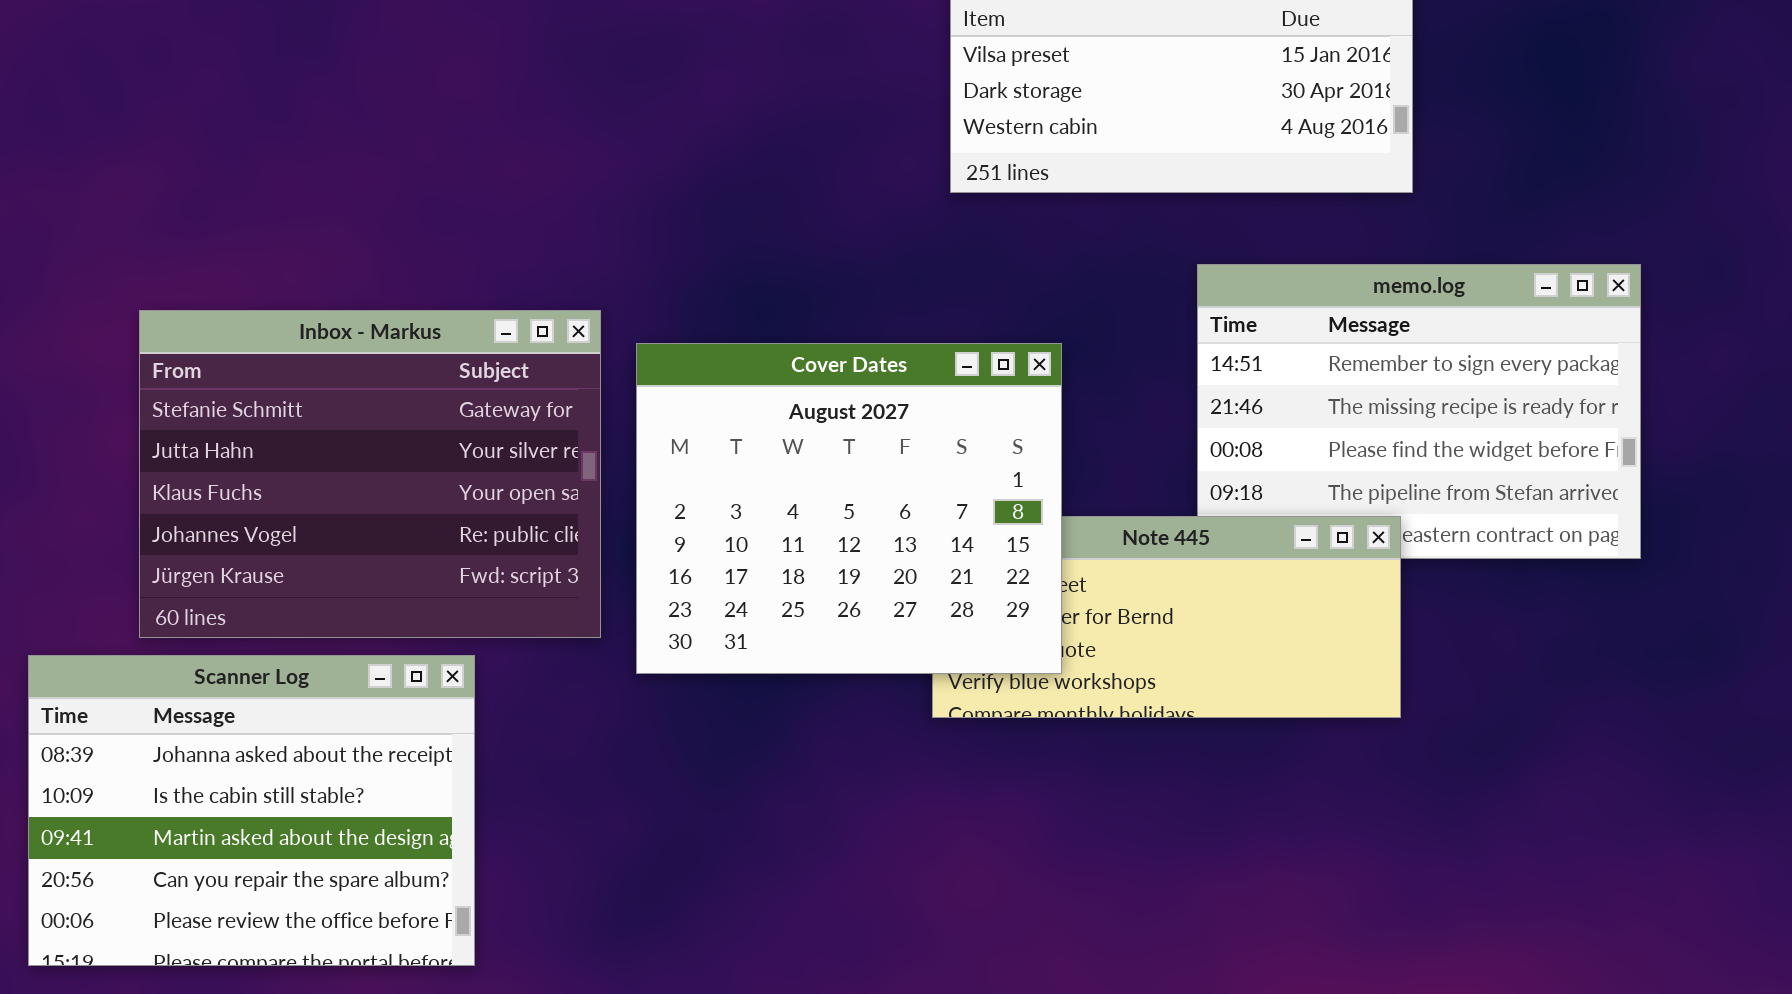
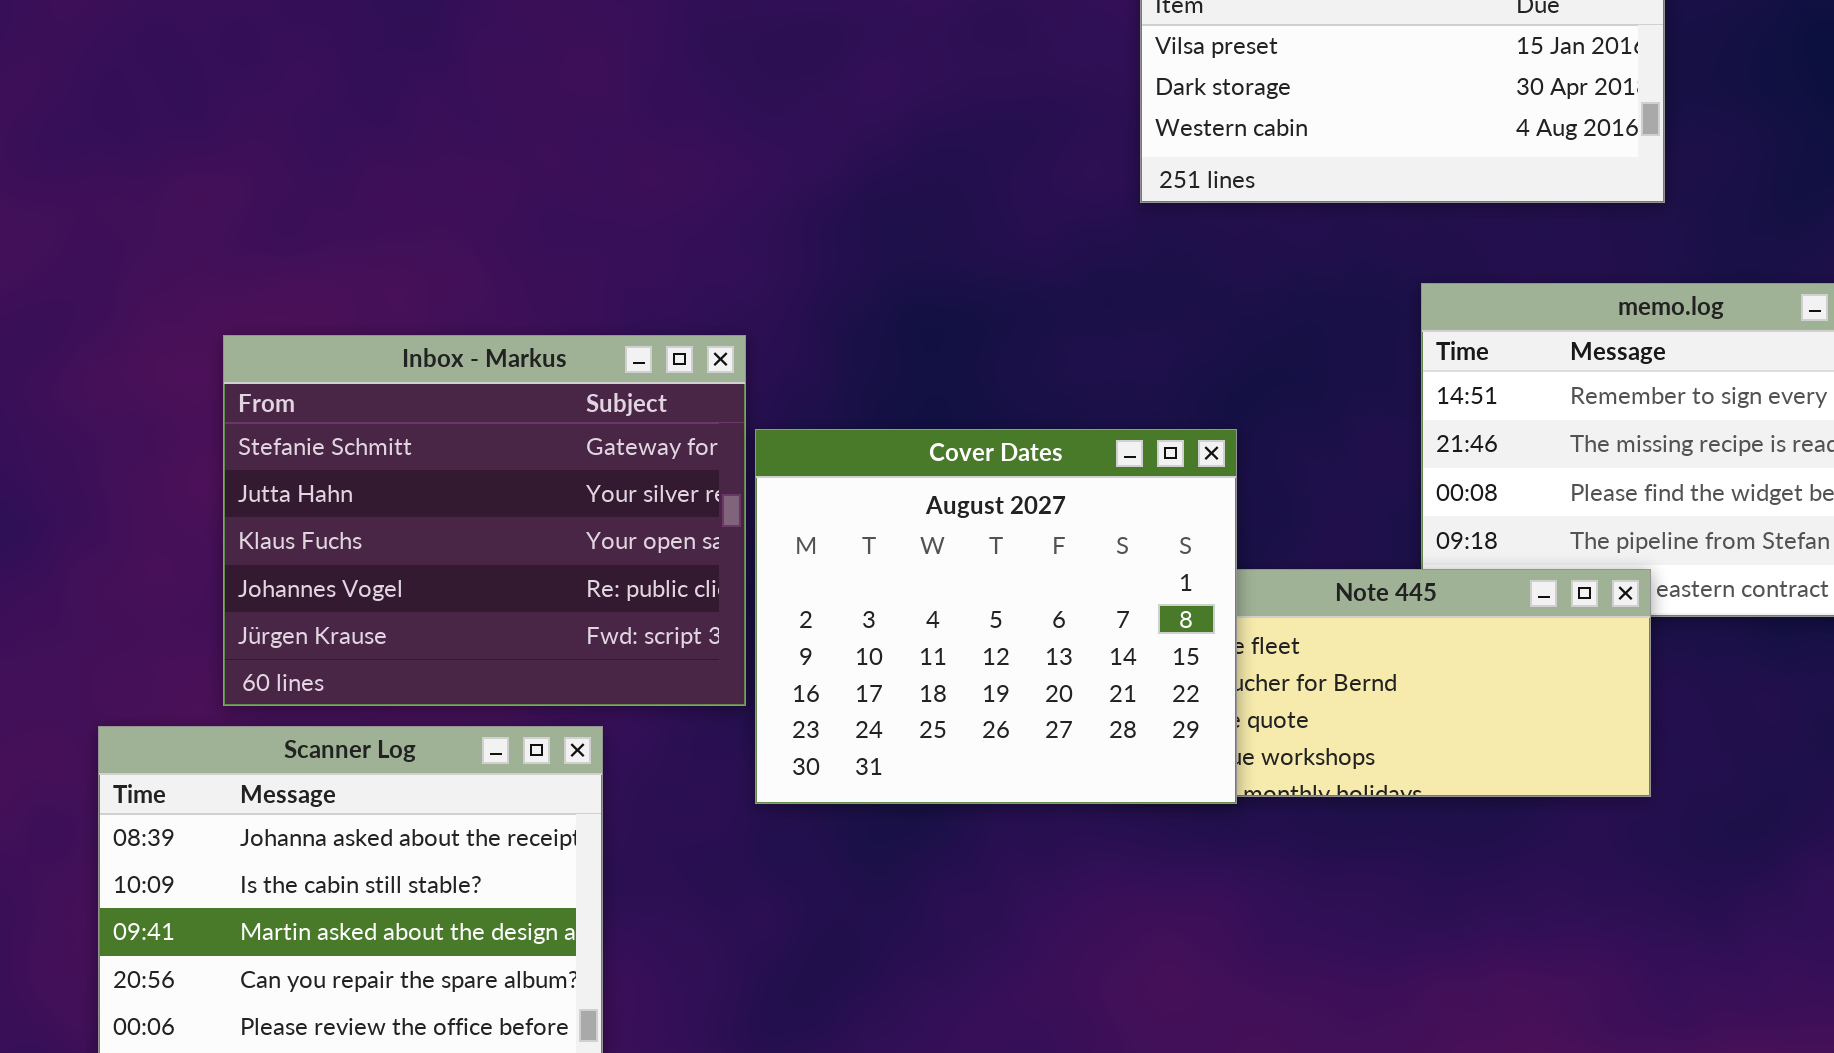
Cover Dates: [636,343,1062,674] -> [755,429,1237,804], moved

